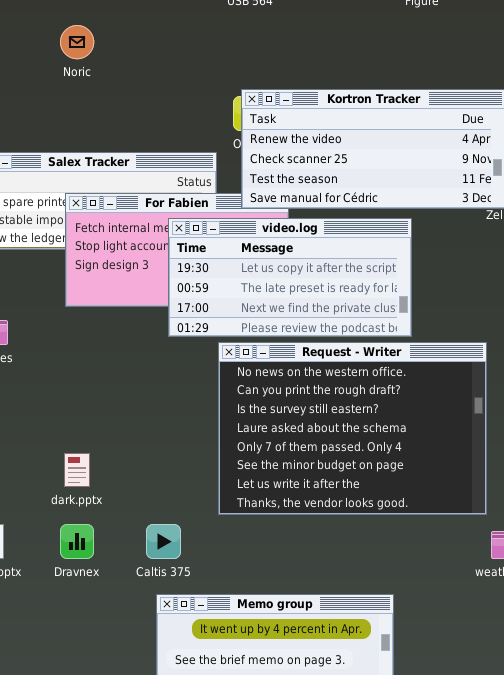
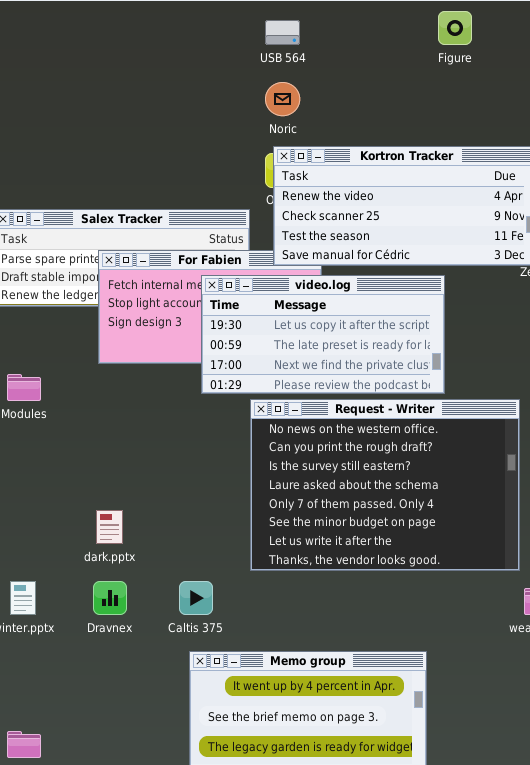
Noric: [60,25,94,59] -> [265,82,300,116], moved

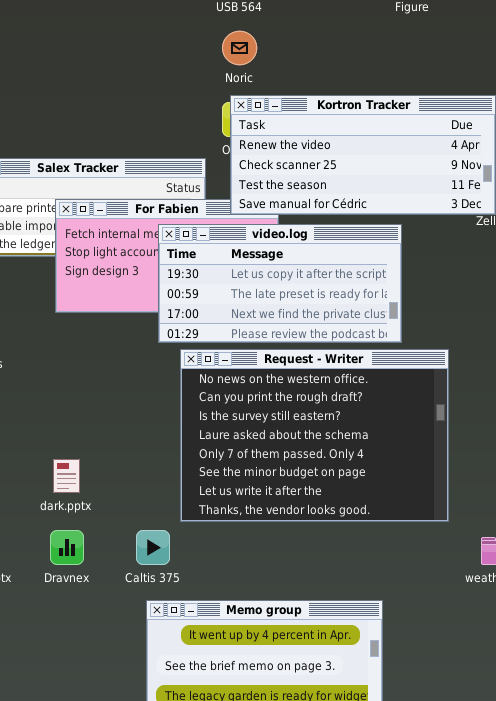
Request - Writer: [250,399,520,571] -> [180,349,449,522], moved

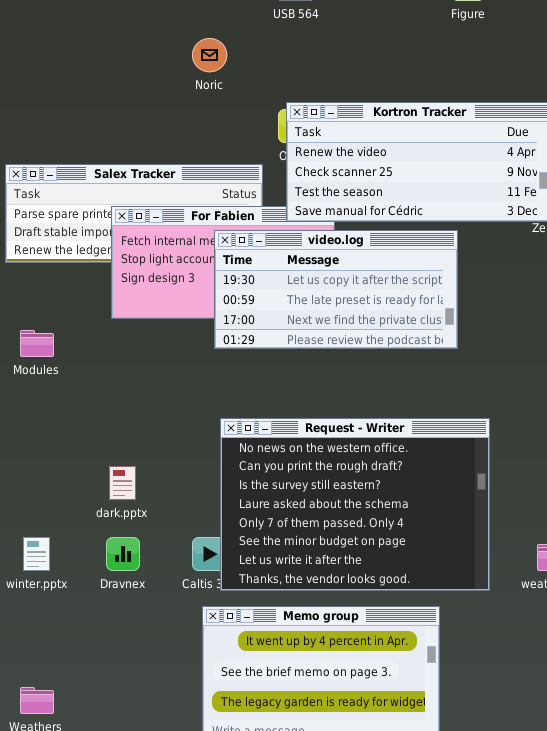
Noric: [222,31,257,65] -> [192,38,227,72], moved
Request - Writer: [180,349,449,522] -> [220,418,490,591], moved

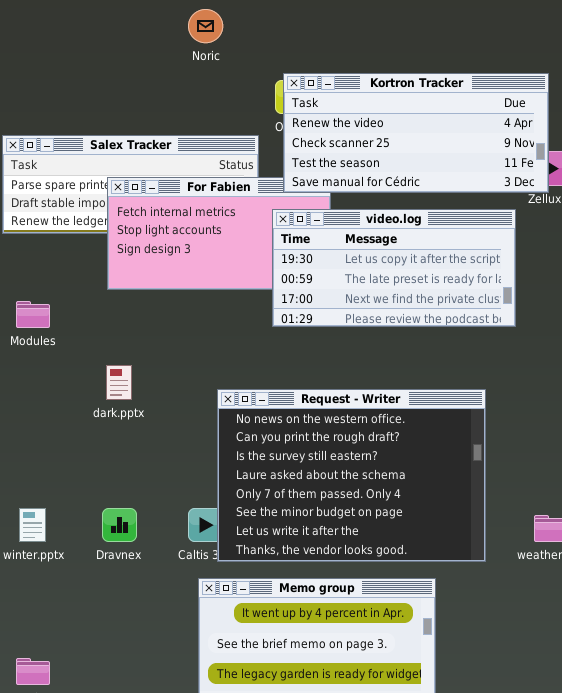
video.log: [214,230,458,349] -> [272,209,516,327], moved
dark.pptx: [109,466,136,500] -> [106,365,132,400], moved

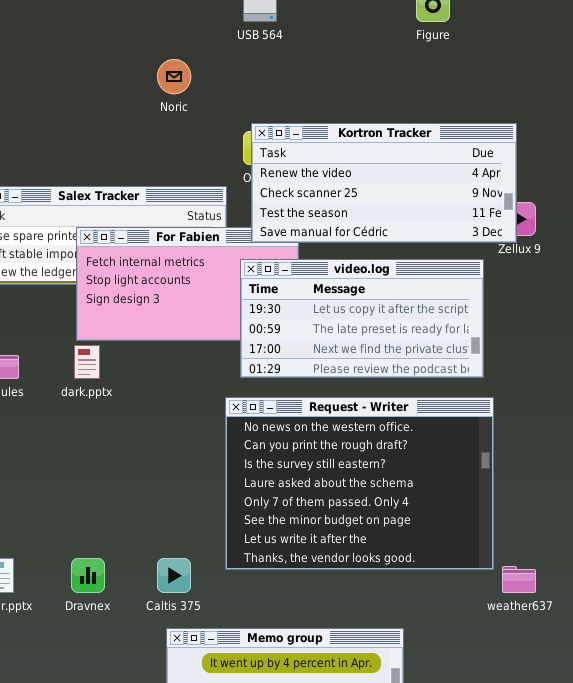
dark.pptx: [106,365,132,400] -> [74,345,100,379], moved
Request - Writer: [217,389,486,562] -> [225,397,494,570], moved

